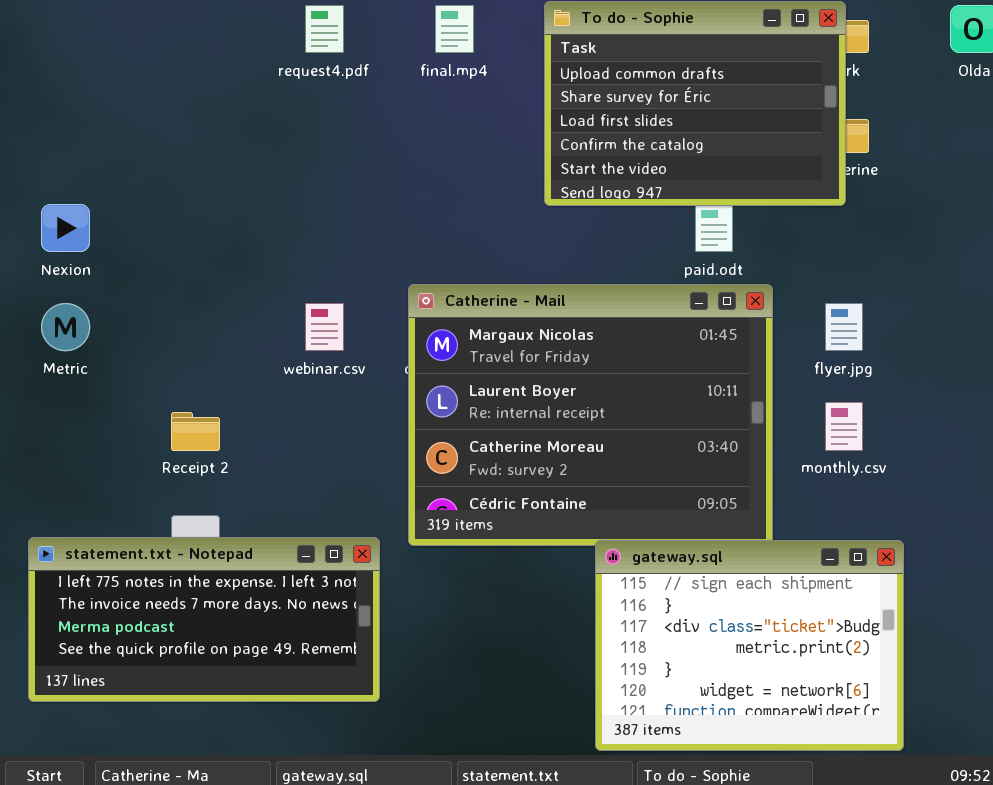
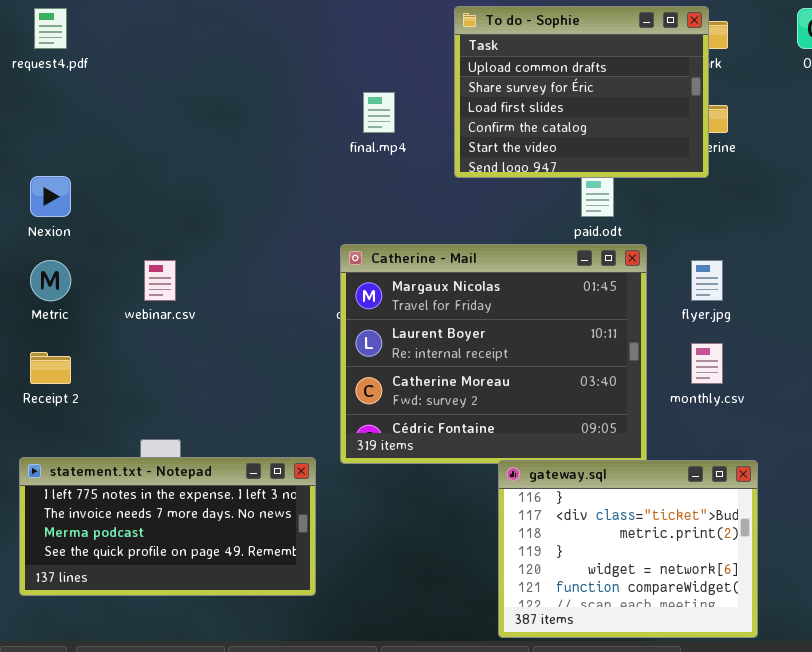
request4.pdf: [305,5,344,53] -> [34,8,67,49], moved
final.mp4: [435,5,474,53] -> [363,92,395,133], moved
webinar.csv: [305,303,344,351] -> [144,260,176,301], moved
Receipt 2: [171,412,220,451] -> [30,352,71,384], moved
gateway.sql: [595,540,904,751] -> [498,460,758,638], scrolled down 1 row

